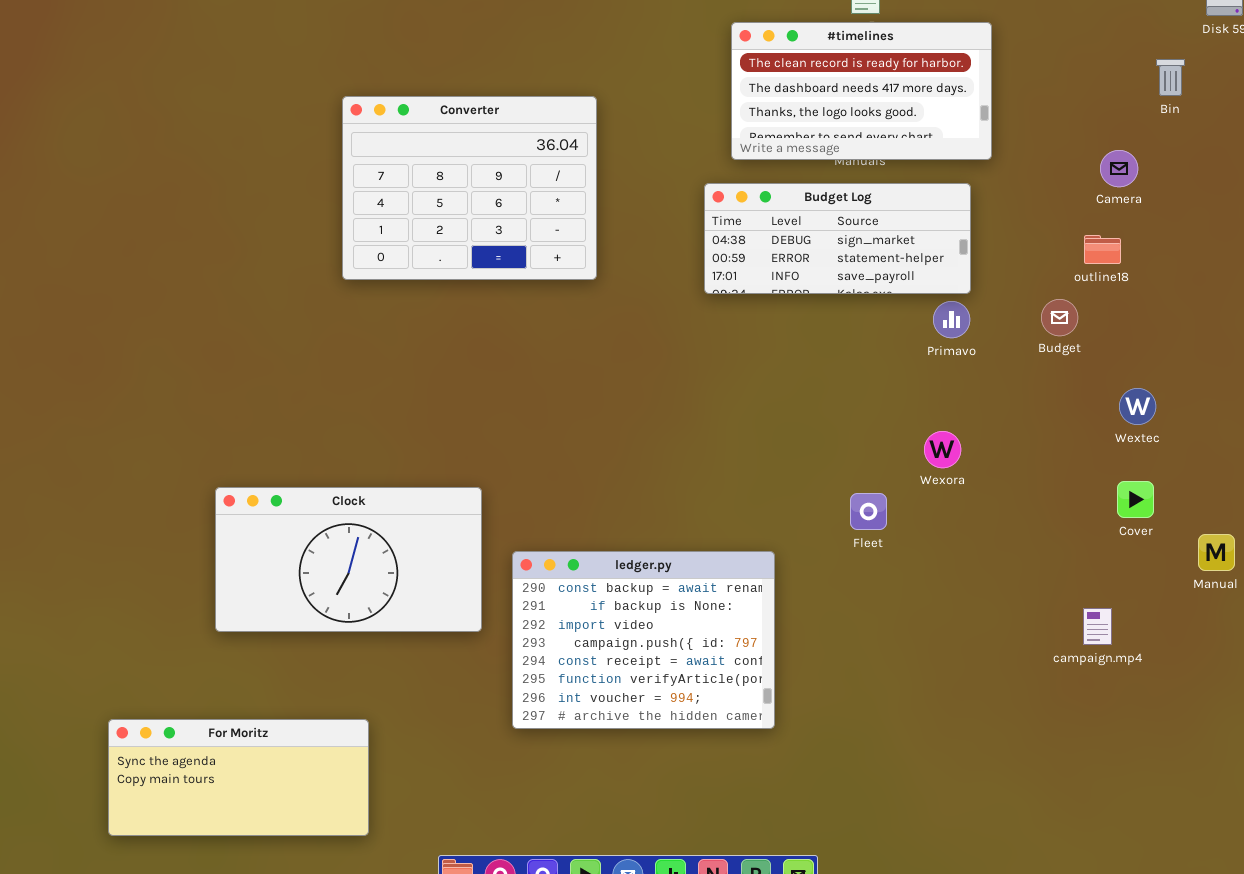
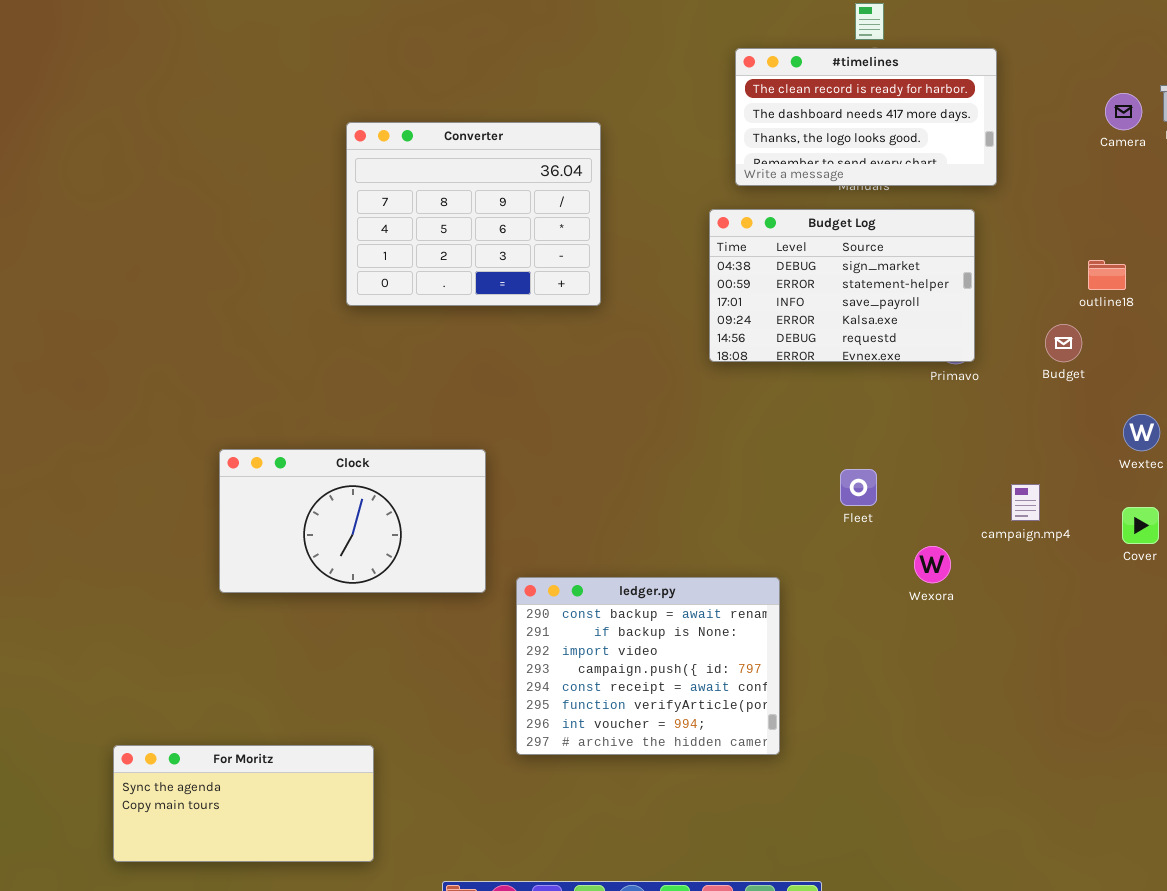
Camera: [1100,150,1138,187] -> [1105,93,1142,130], moved
Budget Log: [704,183,971,294] -> [709,209,975,362], resized
Wexora: [924,431,961,468] -> [914,546,951,583], moved
Clock: [215,487,482,632] -> [219,449,486,593], moved
Fleet: [850,493,887,530] -> [840,469,877,506], moved
campaign.mp4: [1083,608,1112,645] -> [1011,484,1040,521], moved

